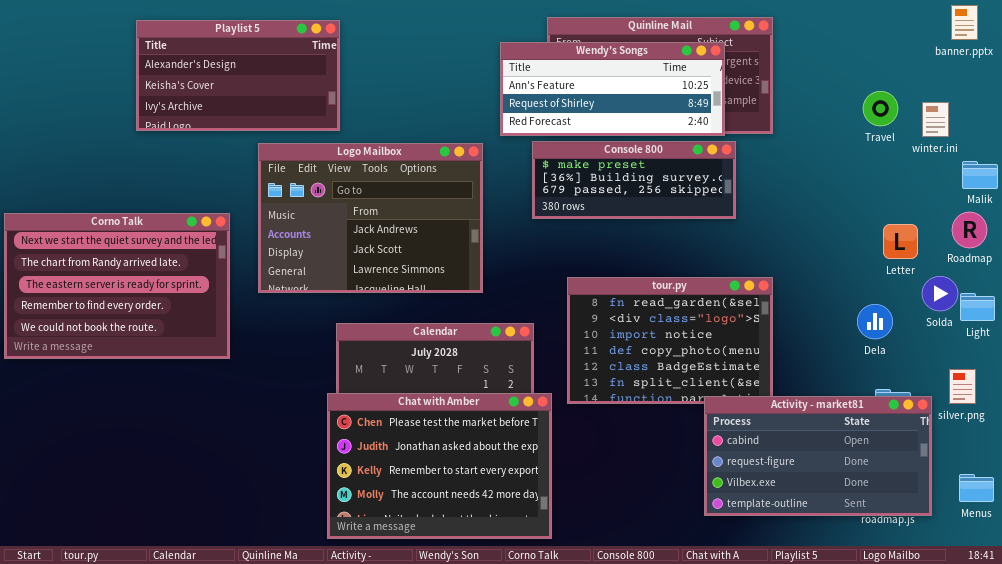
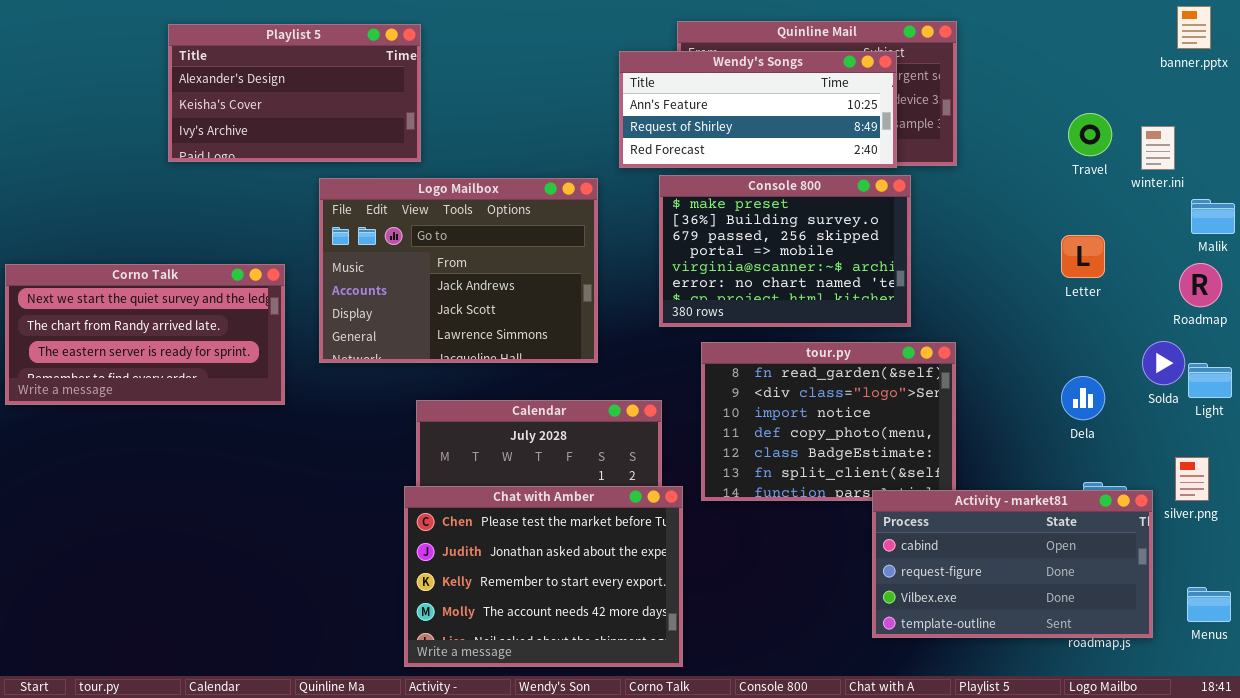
Console 800: [532,141,736,219] -> [659,175,911,327], resized
Corno Talk: [4,213,230,359] -> [5,264,285,405], resized
Letter: [883,224,918,259] -> [1061,235,1105,278], moved

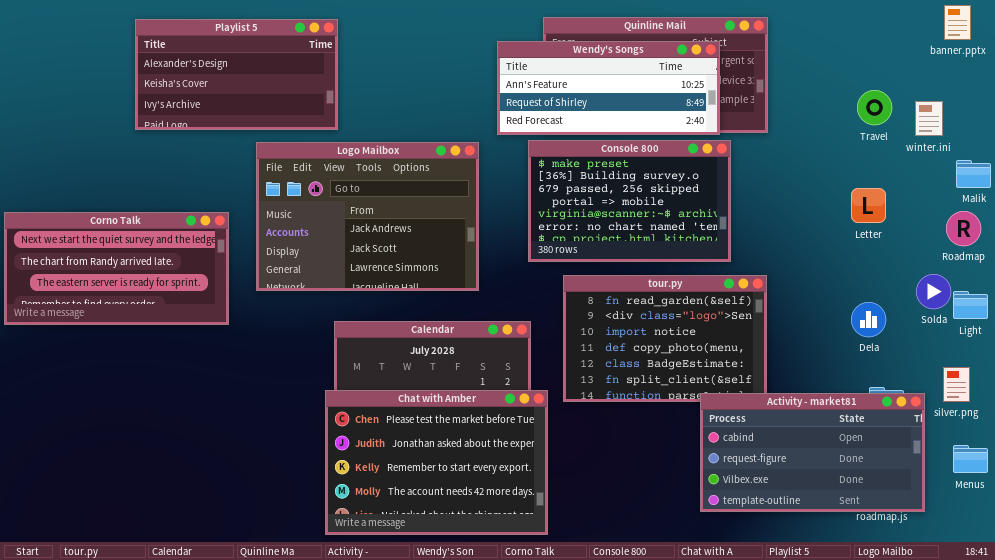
Menus: [1187,587,1231,622] -> [953,445,988,473], moved

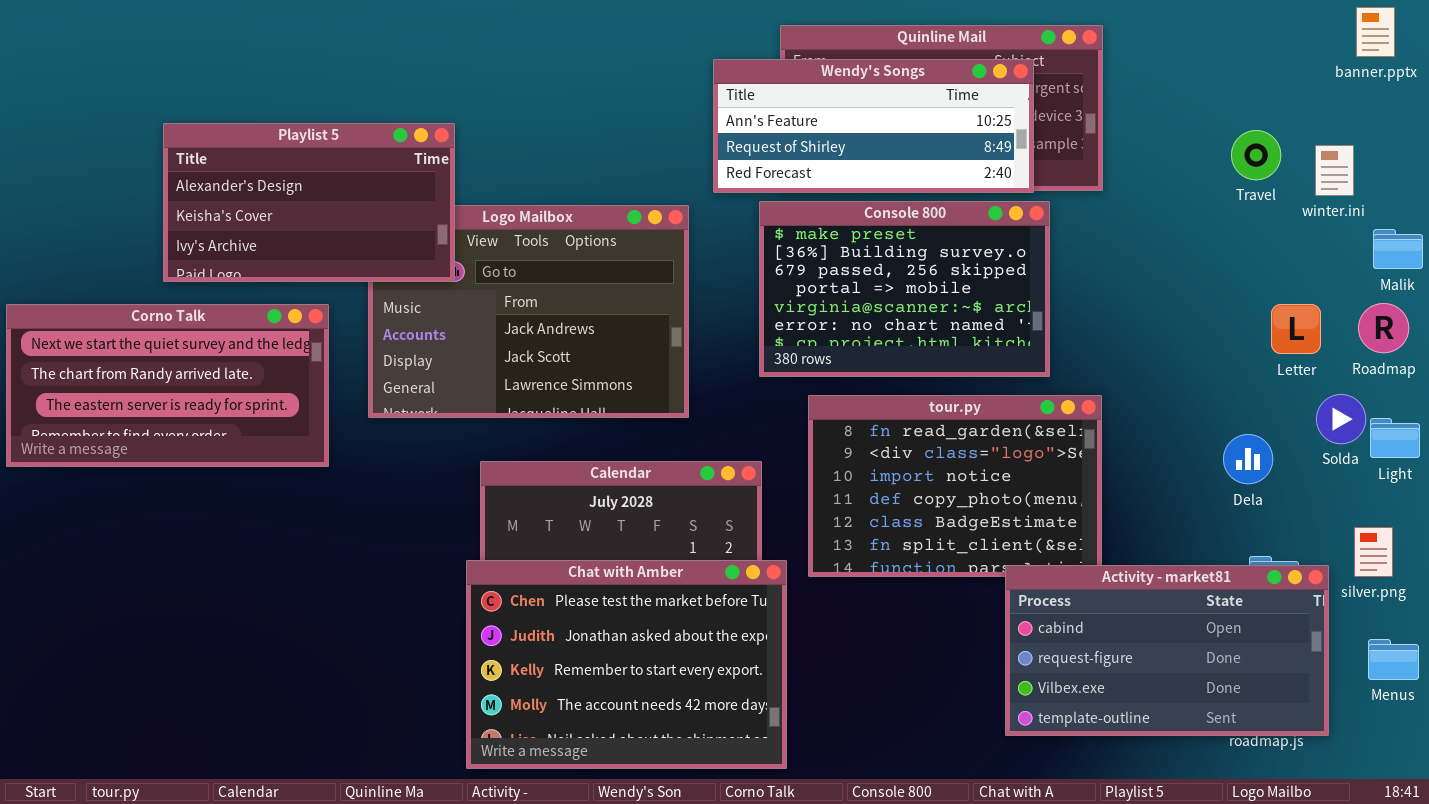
Playlist 5: [135,19,338,130] -> [163,123,455,282], moved
Letter: [851,188,886,223] -> [1271,304,1321,354], moved

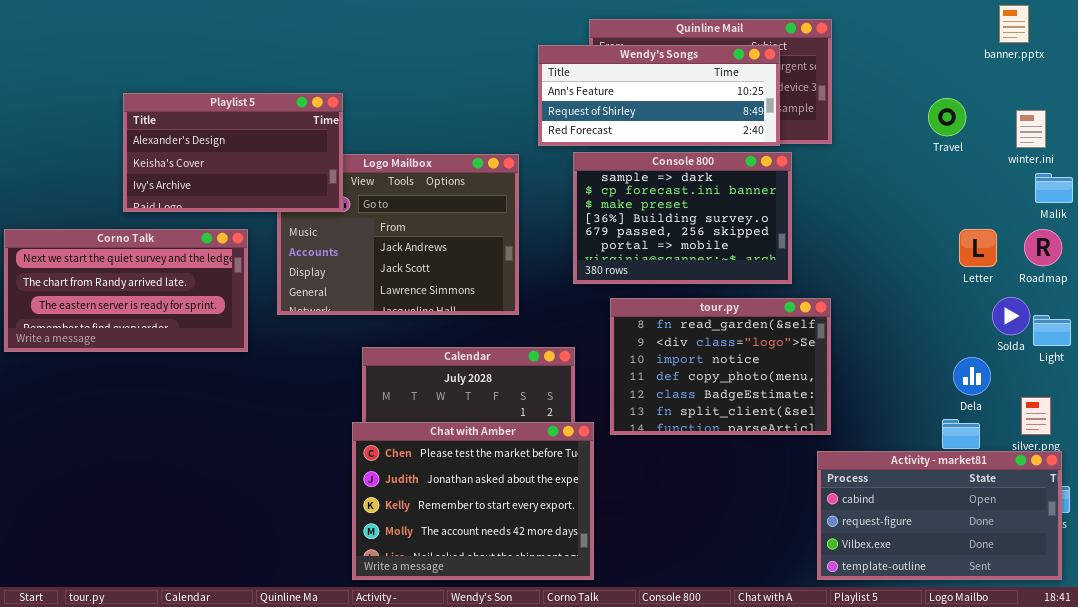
banner.pptx: [1356,7,1395,57] -> [999,5,1029,43], moved
winter.ini: [1315,145,1354,196] -> [1016,110,1046,148], moved
Console 800: [759,201,1050,377] -> [573,152,792,284], scrolled up 2 rows
Dela: [1223,434,1273,484] -> [953,357,991,395], moved
Activity - market81: [1005,565,1329,736] -> [817,451,1062,580], moved

